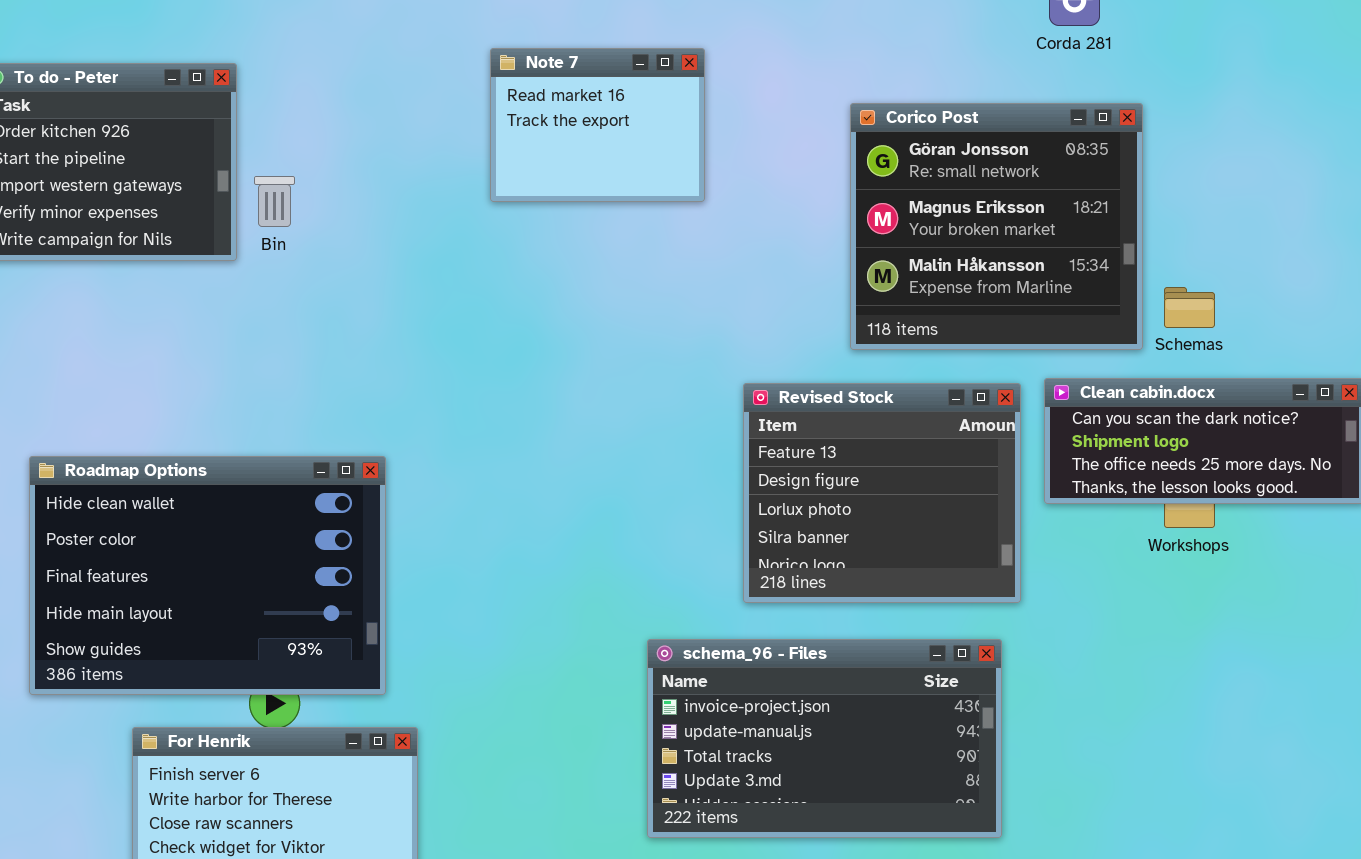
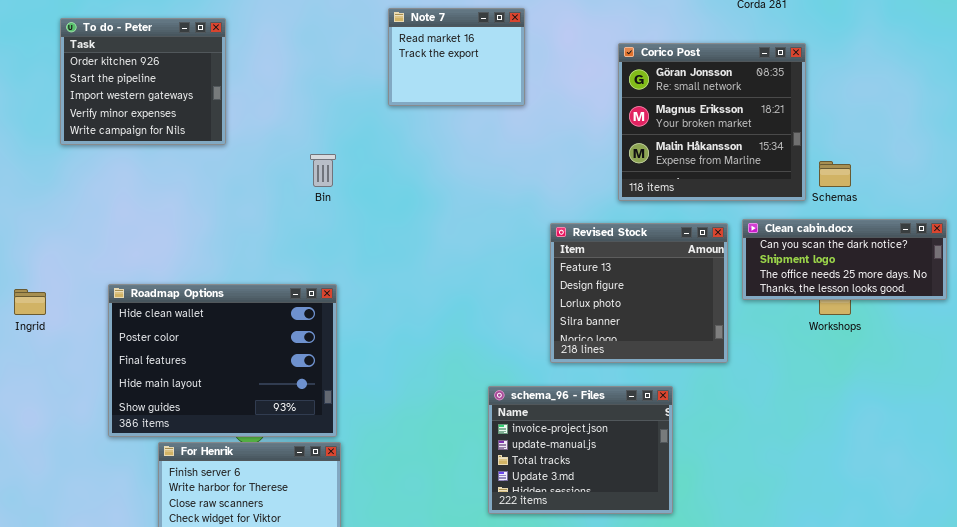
Bin: [254,176,295,227] -> [310,154,336,187], moved
Roadmap Options: [29,456,386,695] -> [108,284,337,437], moved
schema_96 - Files: [647,639,1002,838] -> [488,386,673,514], resized

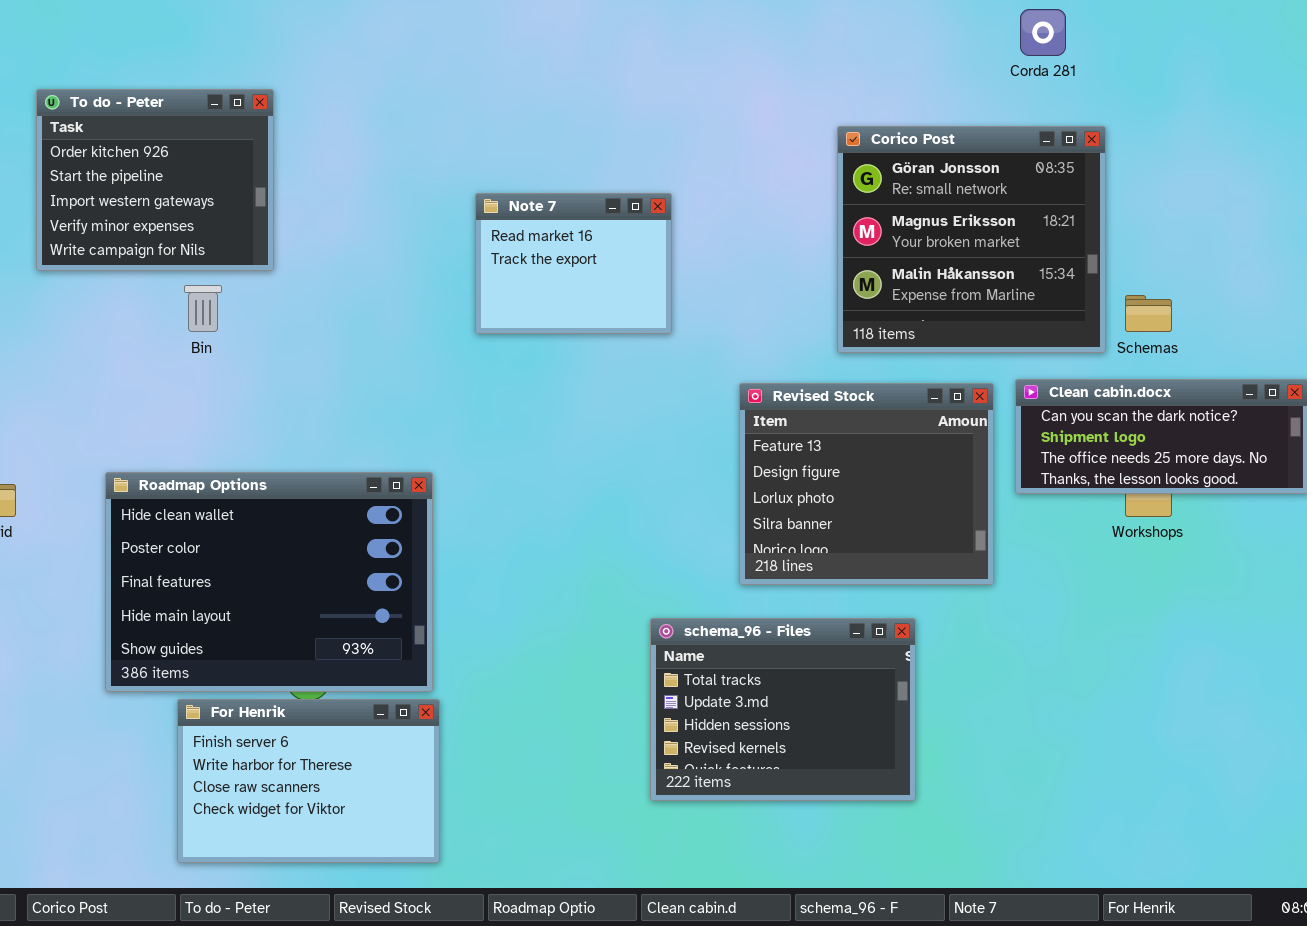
Note 7: [388,8,525,106] -> [475,193,672,334], moved
Bin: [310,154,336,187] -> [184,285,222,332], moved
schema_96 - Files: [488,386,673,514] -> [650,618,916,801], scrolled down 2 rows

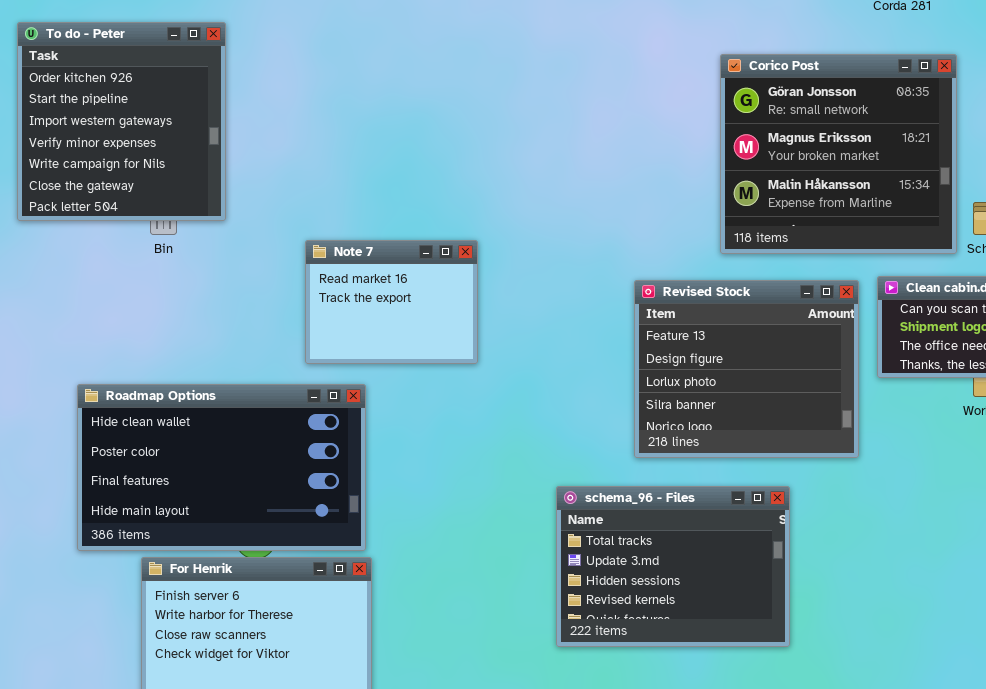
To do - Peter: [36,89,274,271] -> [17,22,226,221], resized
Note 7: [475,193,672,334] -> [305,240,478,364], moved
Roadmap Options: [105,472,433,692] -> [77,384,366,551], resized

